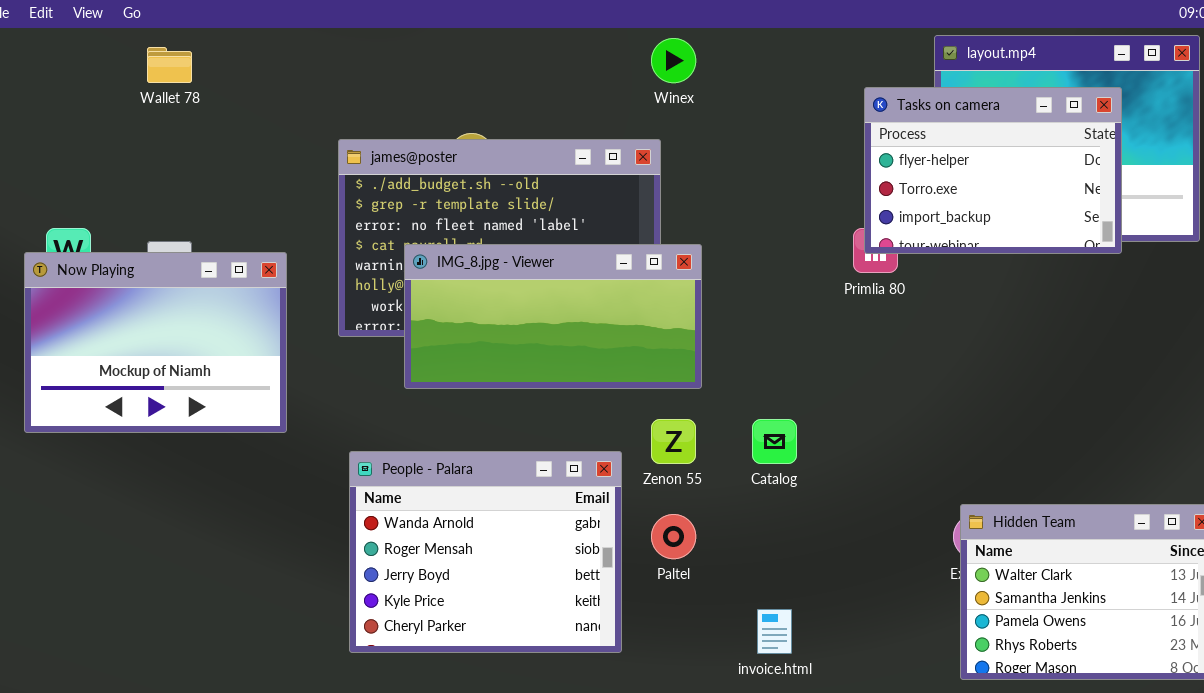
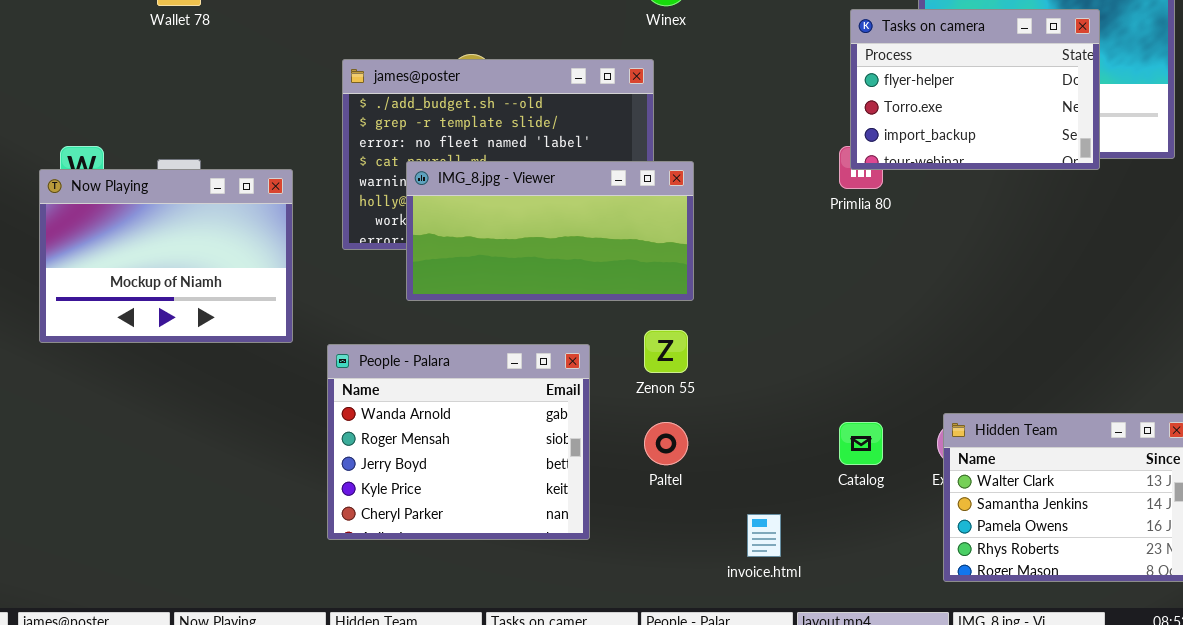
Catalog: [752,419,797,464] -> [839,422,883,465], moved
People - Palara: [349,451,622,653] -> [327,344,590,540], moved

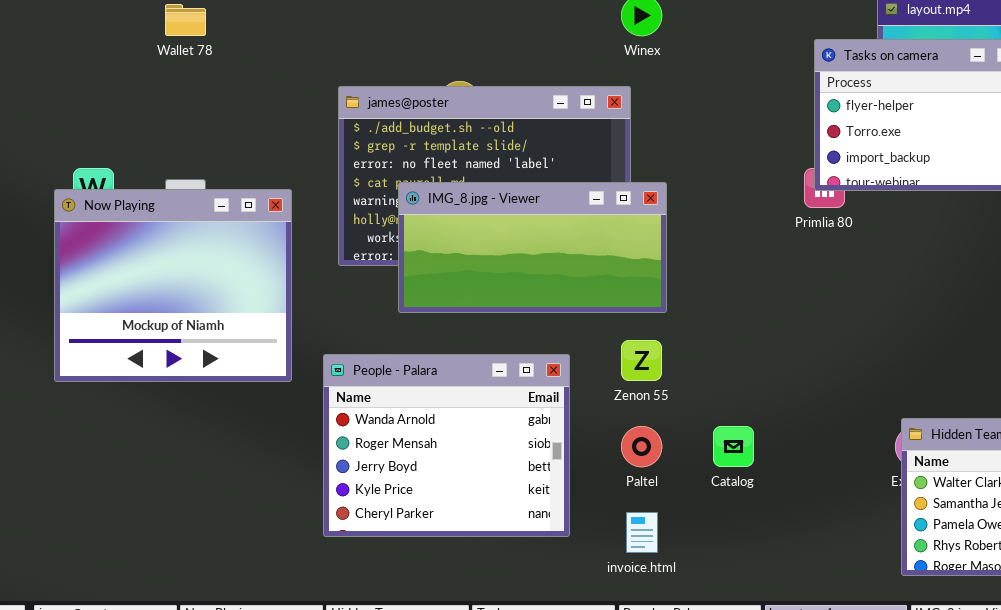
Now Playing: [39,169,293,343] -> [54,189,292,382], resized
Catalog: [839,422,883,465] -> [713,426,754,467], moved
invoice.html: [747,514,781,557] -> [626,512,658,553], moved

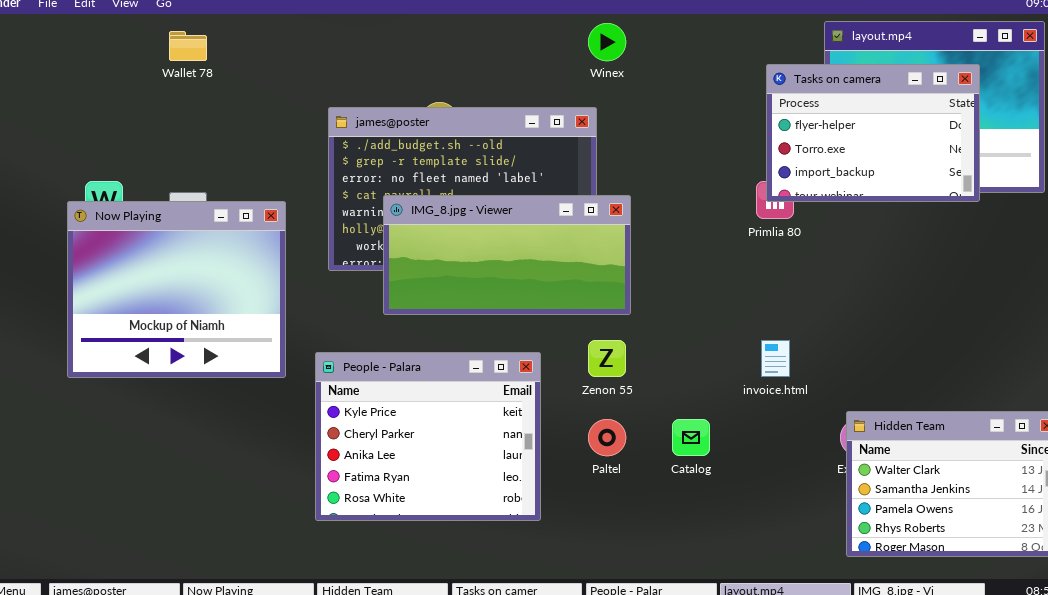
People - Palara: [323,354,570,537] -> [315,352,541,521], scrolled down 3 rows
invoice.html: [626,512,658,553] -> [761,340,790,377], moved

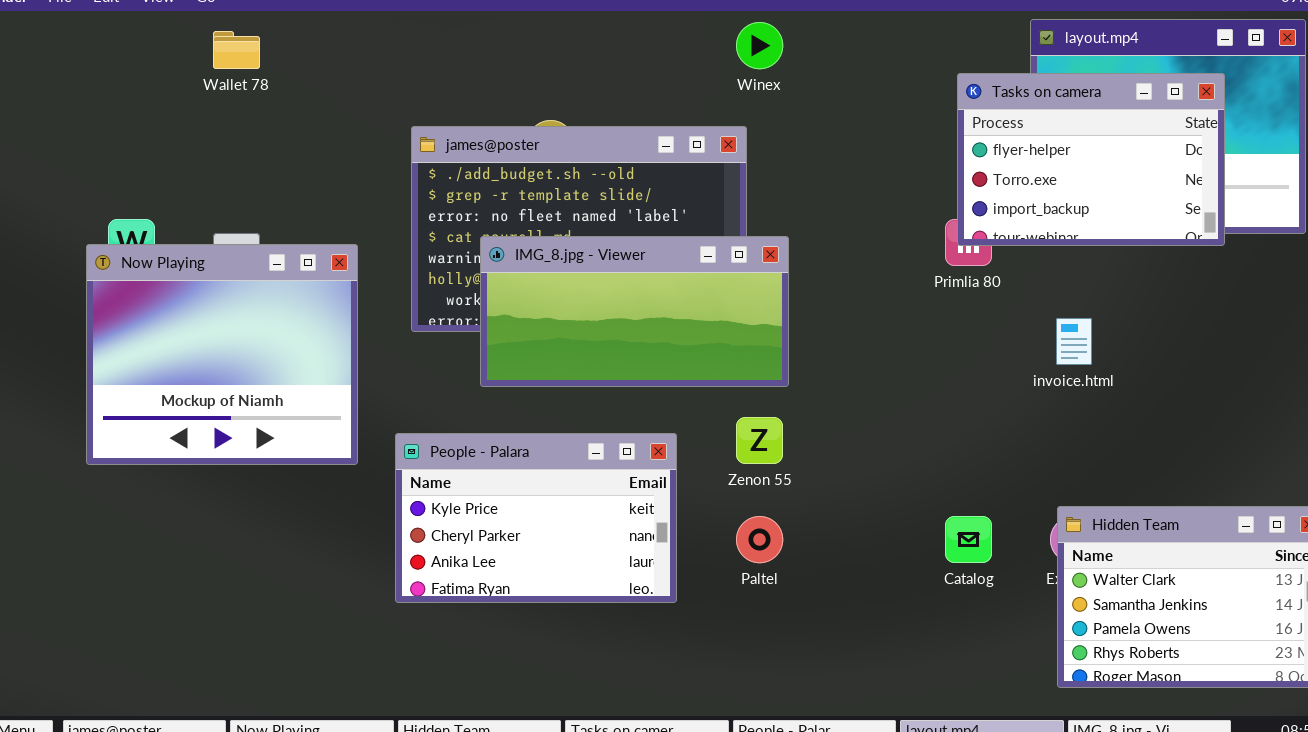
invoice.html: [761,340,790,377] -> [1056,318,1092,365], moved
People - Palara: [315,352,541,521] -> [395,433,677,603], resized
Catalog: [672,419,710,456] -> [945,516,992,563], moved

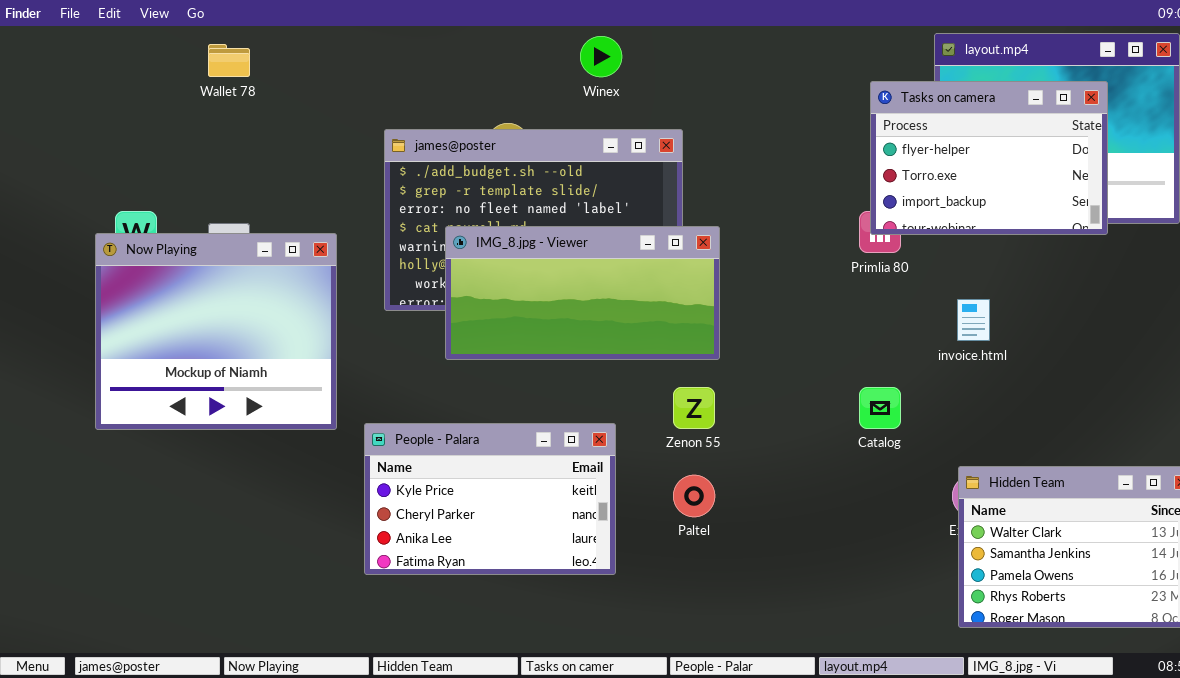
Winex: [736,22,783,69] -> [580,36,622,77], moved
People - Palara: [395,433,677,603] -> [364,423,616,575], moved
Catalog: [945,516,992,563] -> [859,387,901,429], moved

